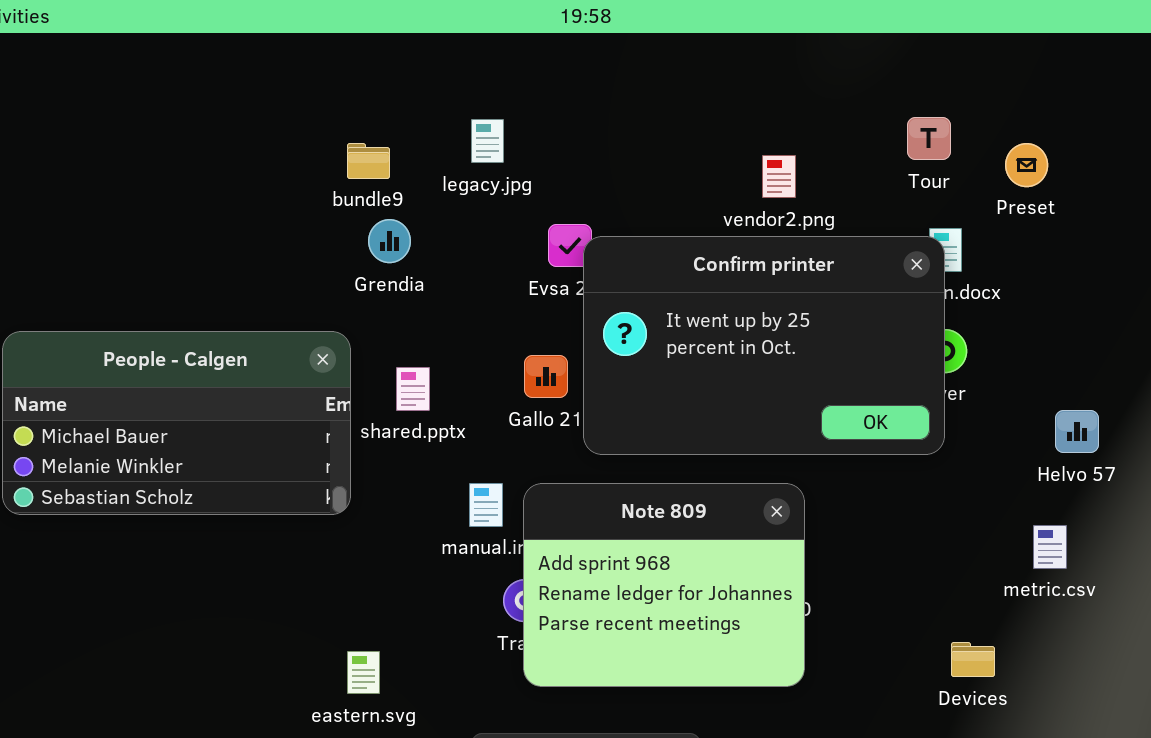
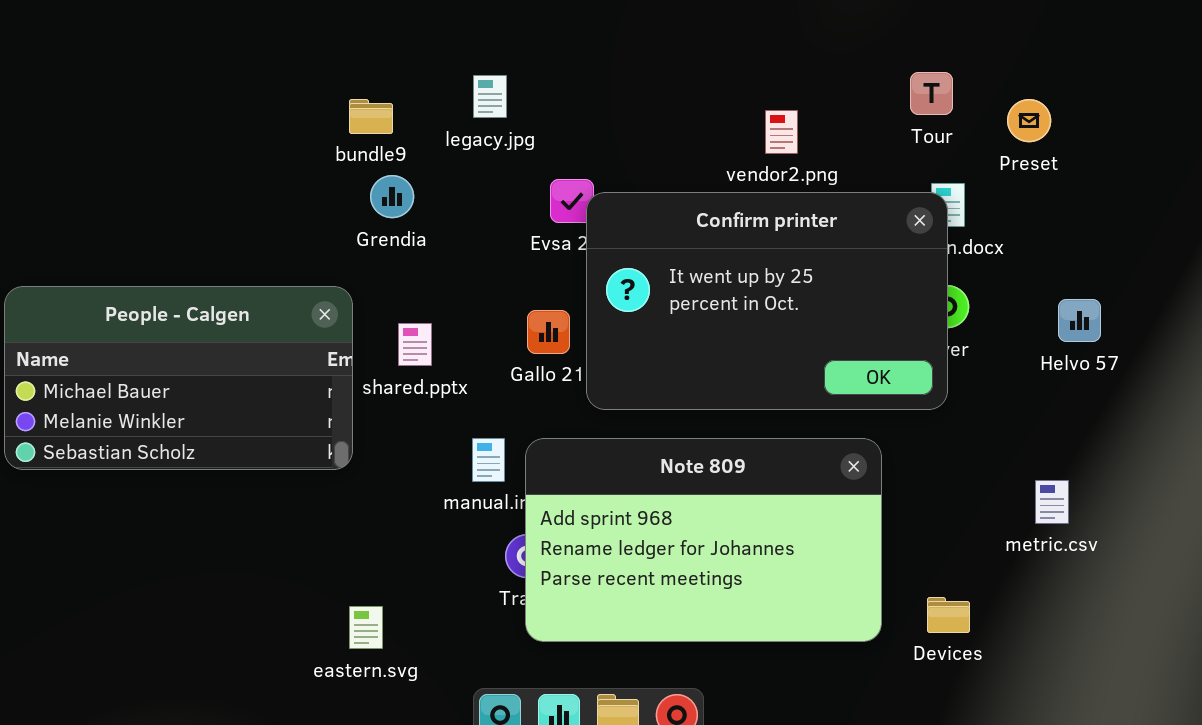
Helvo 57: [1055,410,1099,453] -> [1058,299,1101,342], moved
Note 809: [523,483,805,687] -> [525,438,882,642], resized
Devices: [951,642,995,677] -> [927,597,970,633], moved

